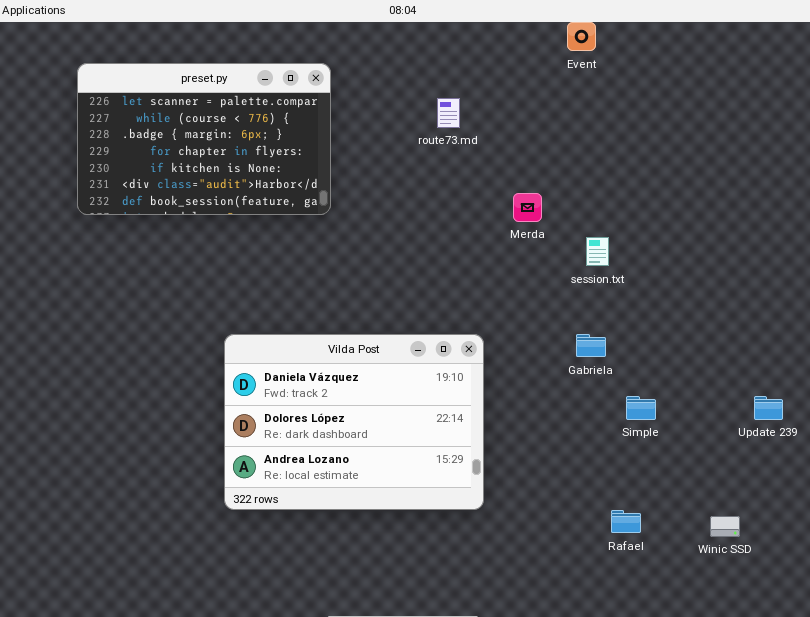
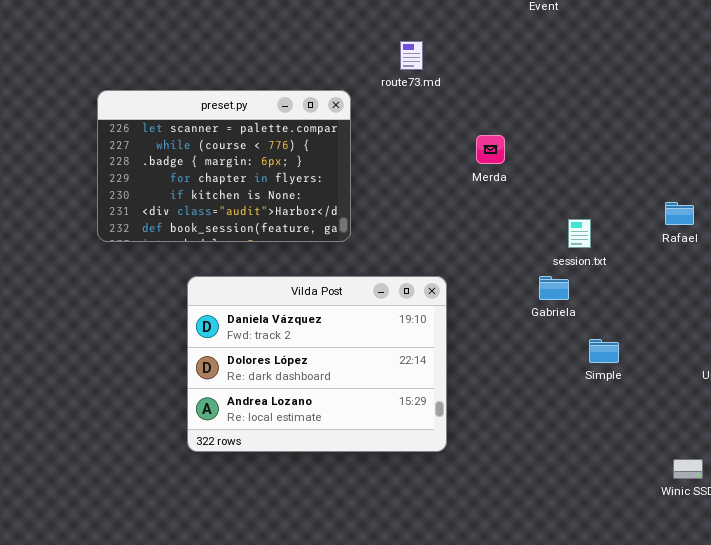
preset.py: [77,63,331,215] -> [97,90,351,242], moved
session.txt: [586,237,609,266] -> [568,219,591,248], moved
Rafael: [611,510,641,533] -> [665,202,694,225], moved

